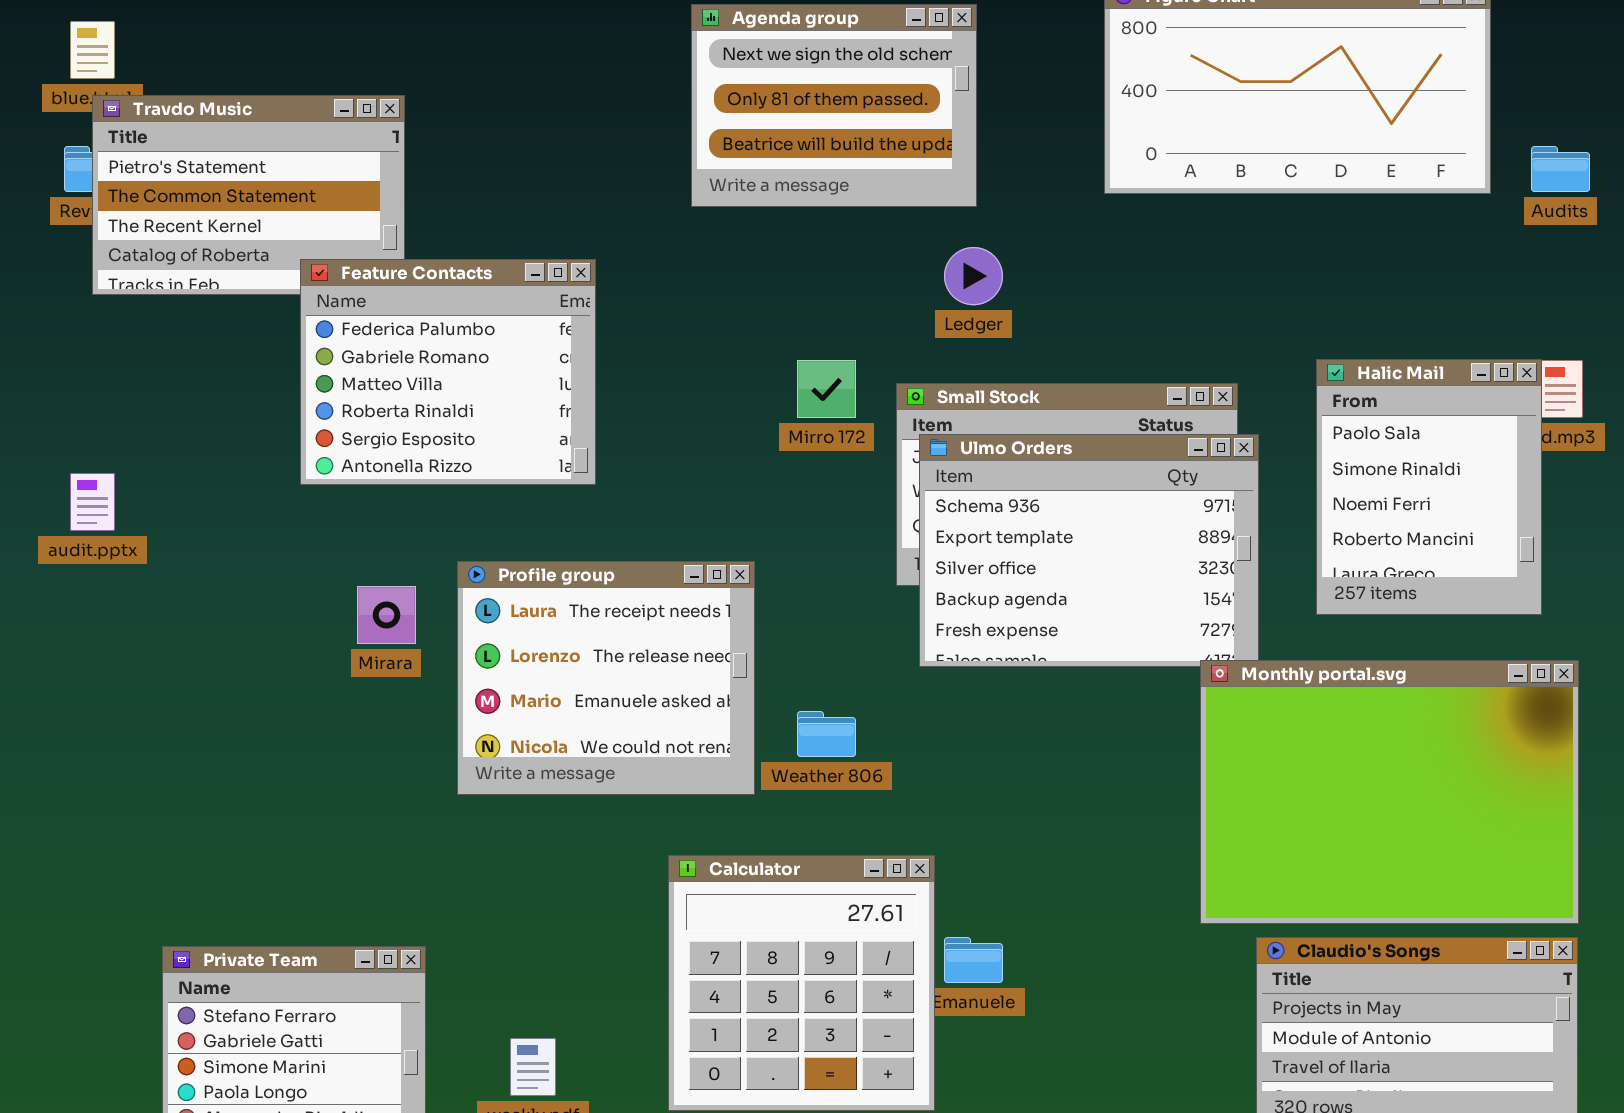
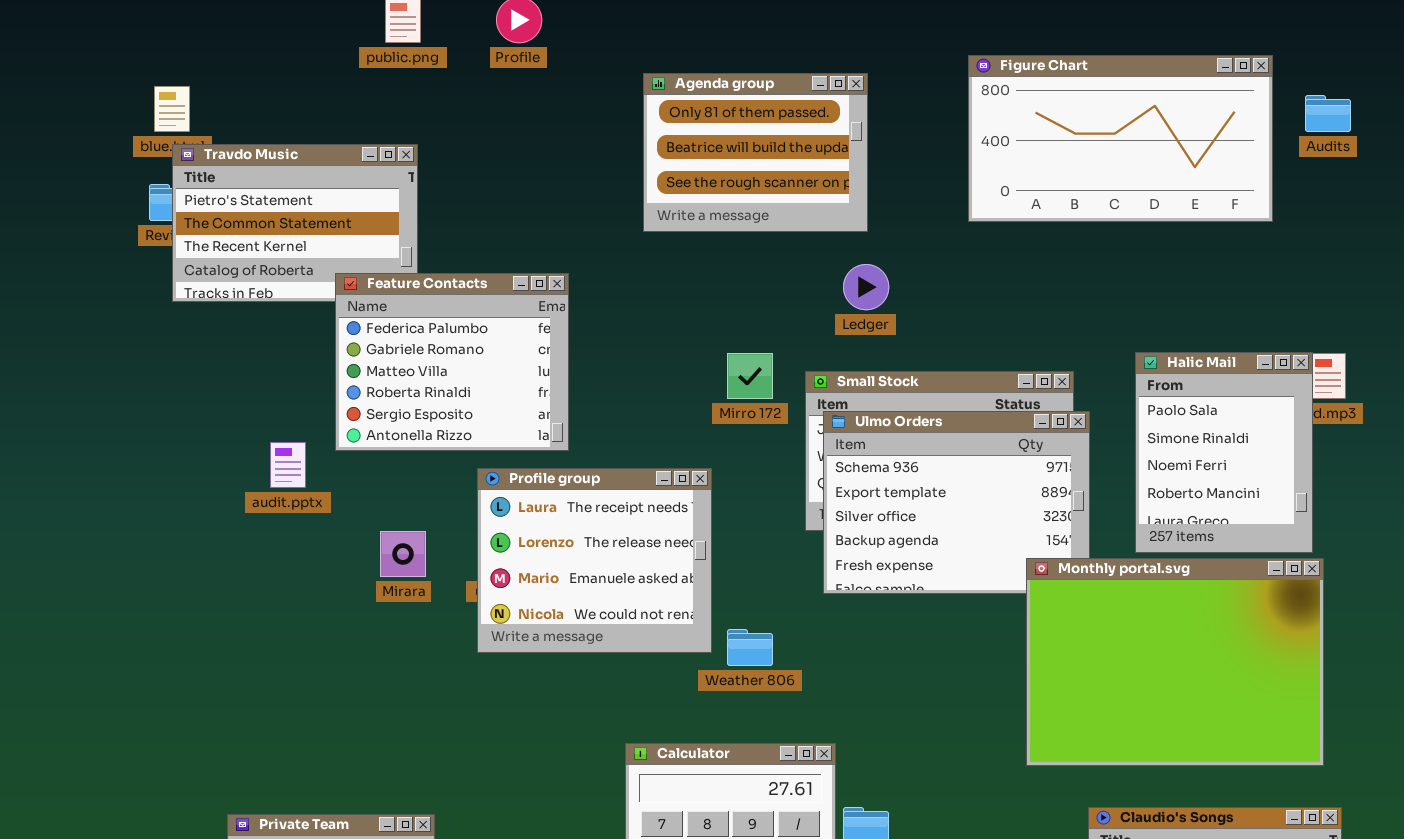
Agenda group: [691,4,977,207] -> [643,73,868,232], scrolled down 1 row
Audits: [1531,146,1590,192] -> [1305,95,1351,132], moved
audit.pptx: [70,473,115,531] -> [270,442,306,488], moved
Profile group: [457,561,755,795] -> [477,468,712,653], moved
Monthly portal.svg: [1200,660,1579,924] -> [1026,558,1324,766], moved

